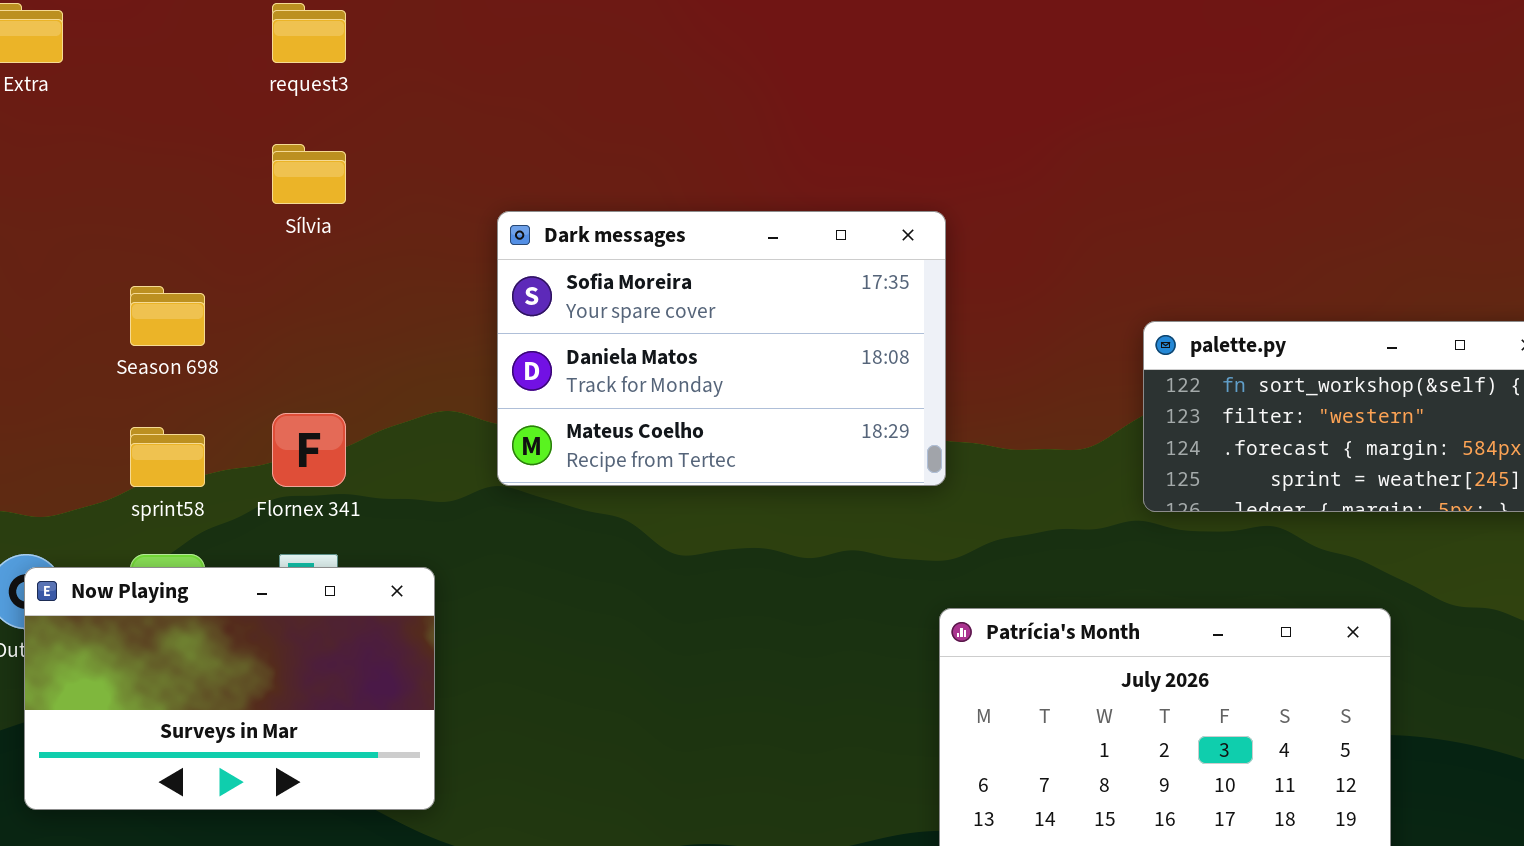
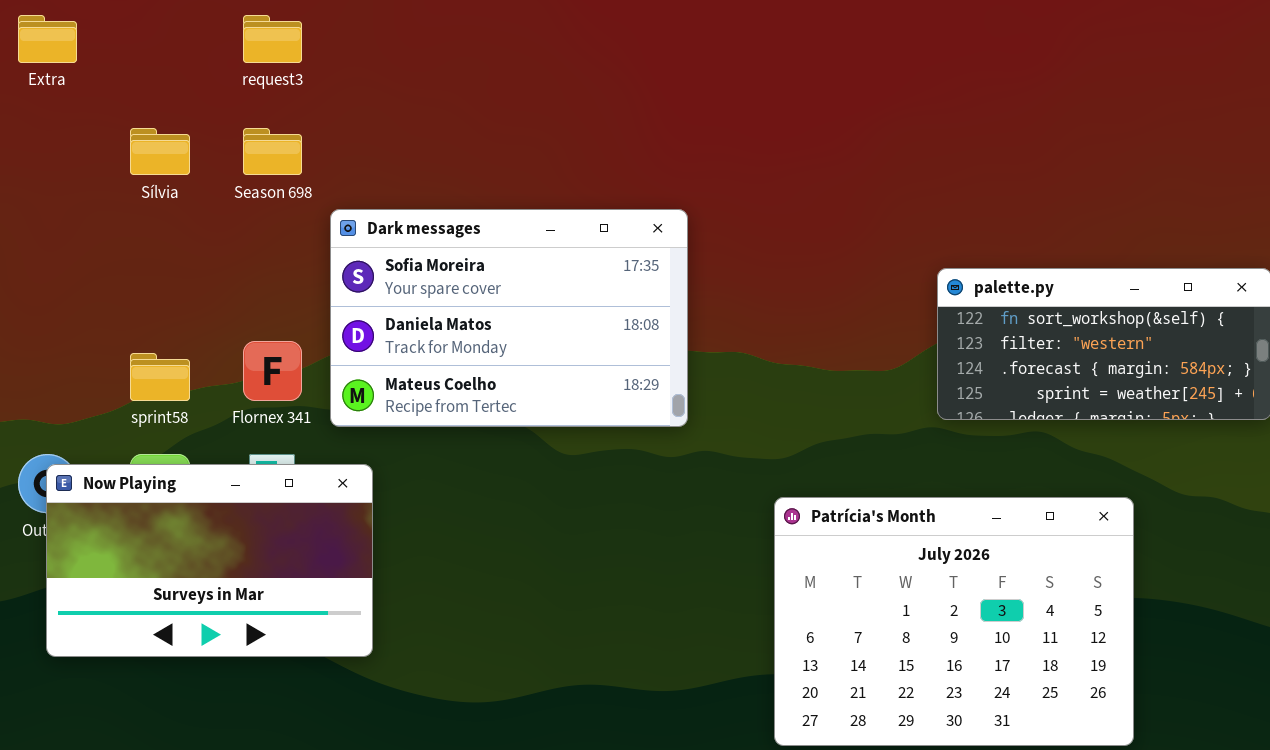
Sílvia: [272,144,346,204] -> [130,128,190,175], moved
Dark messages: [497,211,946,486] -> [330,209,688,427], moved
Season 698: [130,286,205,346] -> [243,128,302,175], moved

